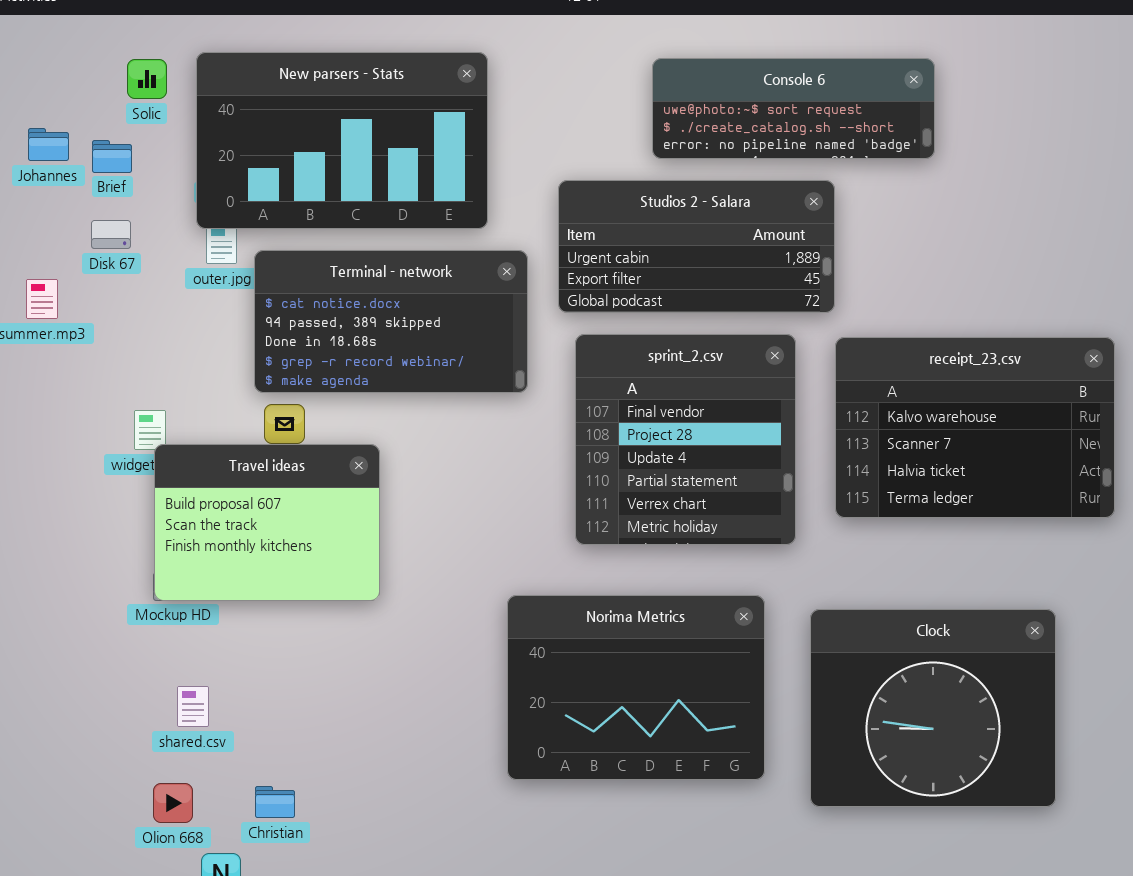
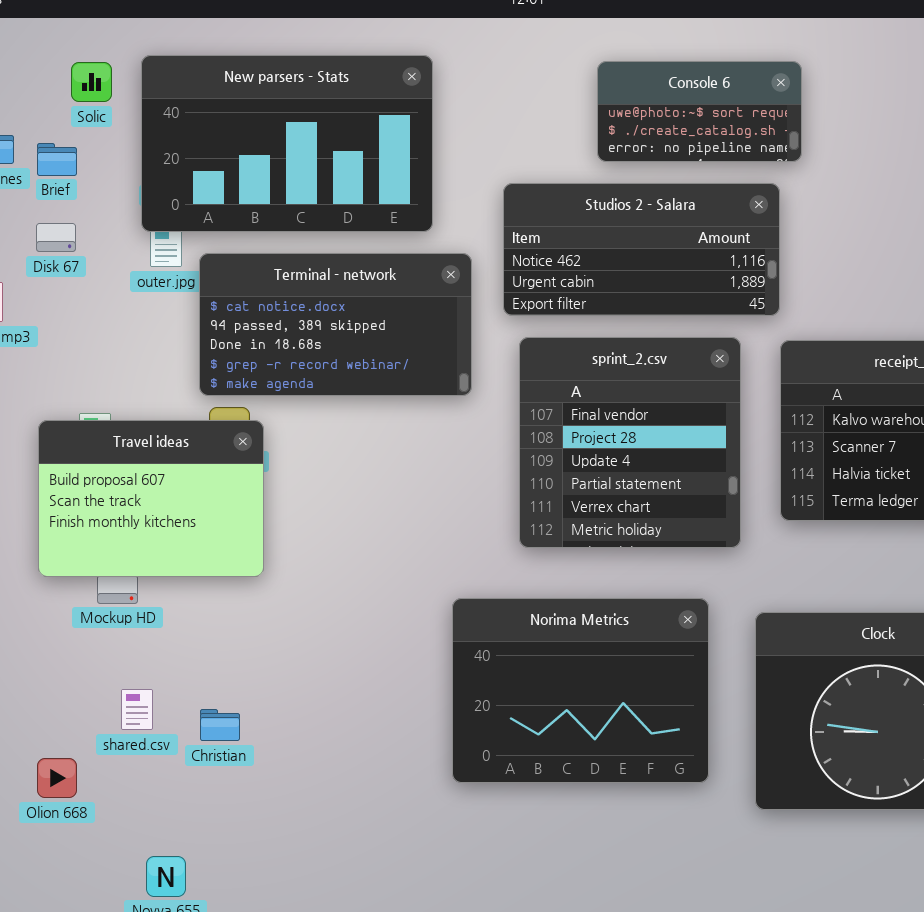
Console 6: [652,58,935,159] -> [597,61,802,162], resized
Studios 2 - Salara: [558,180,835,313] -> [503,183,780,316], scrolled up 1 row
Travel ideas: [154,444,380,601] -> [38,420,264,577], moved
Olion 668: [153,783,193,823] -> [37,758,77,798], moved
Christian: [255,786,295,818] -> [200,709,240,741], moved

